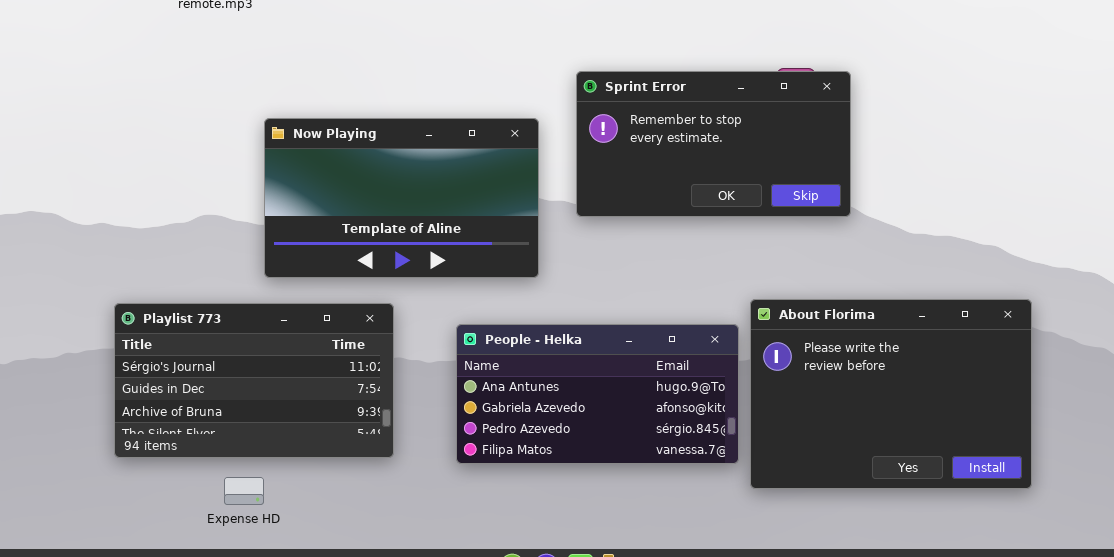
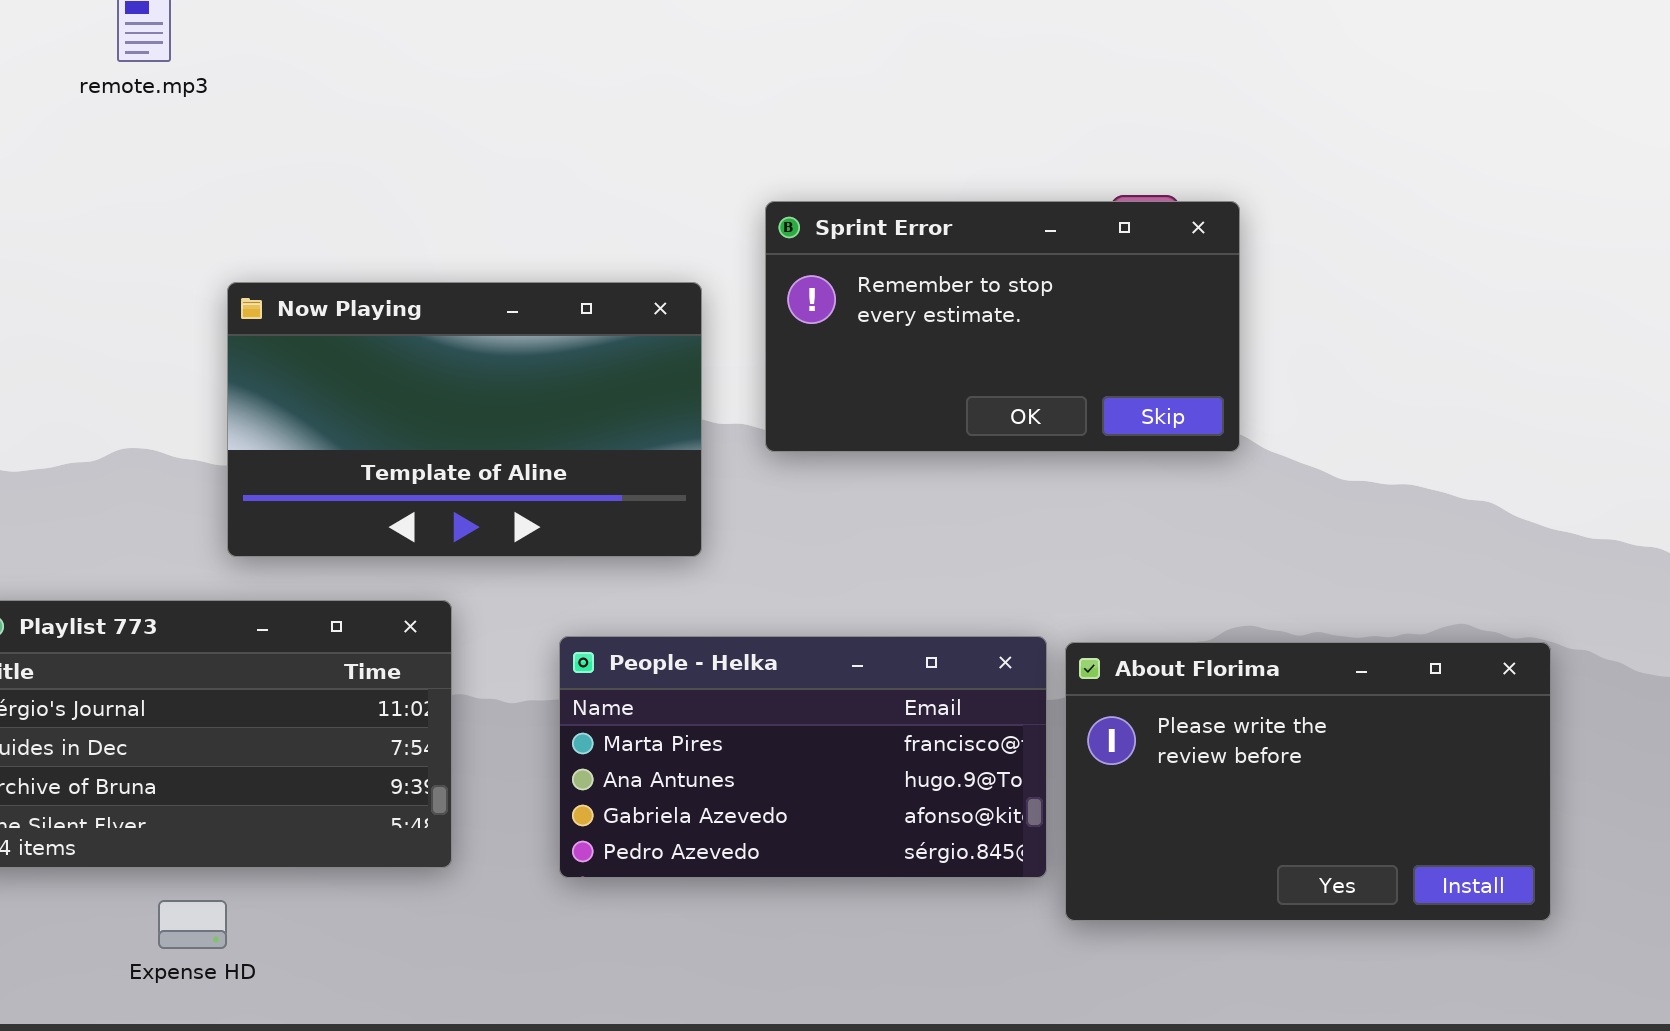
About Florima: [750,299,1032,489] -> [1065,642,1551,921], resized
People - Helka: [456,324,739,464] -> [559,636,1047,878], scrolled up 1 row

